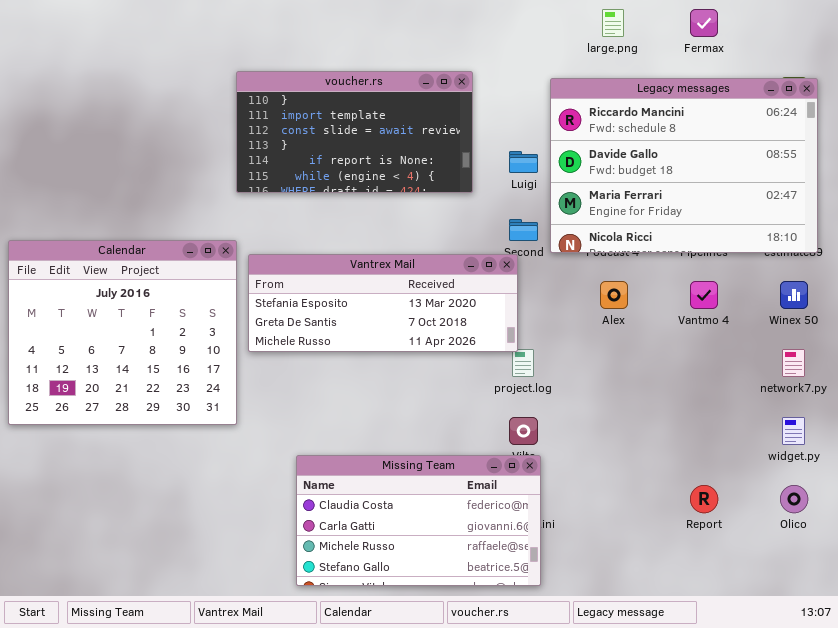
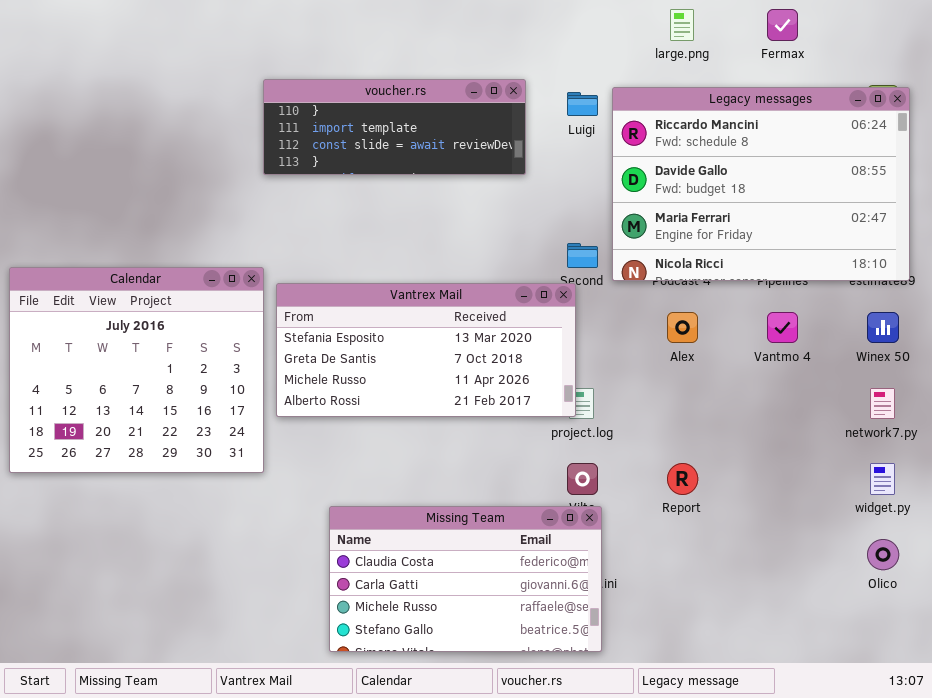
voucher.rs: [236,71,473,193] -> [263,79,526,175], resized
Luigi: [509,151,538,173] -> [567,92,598,116], moved
Vantrex Mail: [248,254,518,352] -> [276,283,576,417], resized
Report: [690,485,718,513] -> [667,463,698,495], moved

